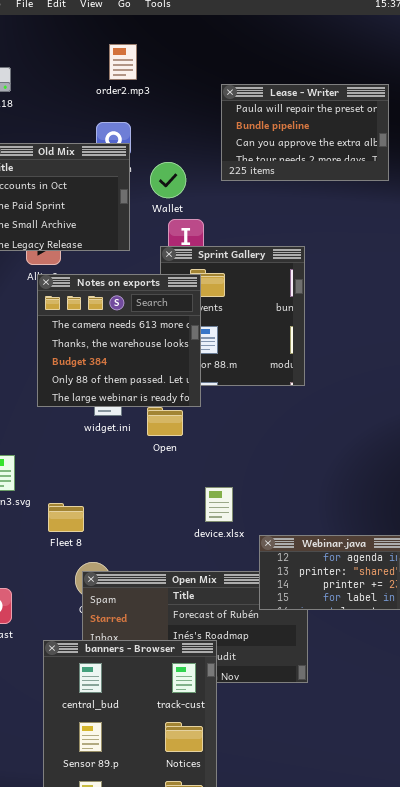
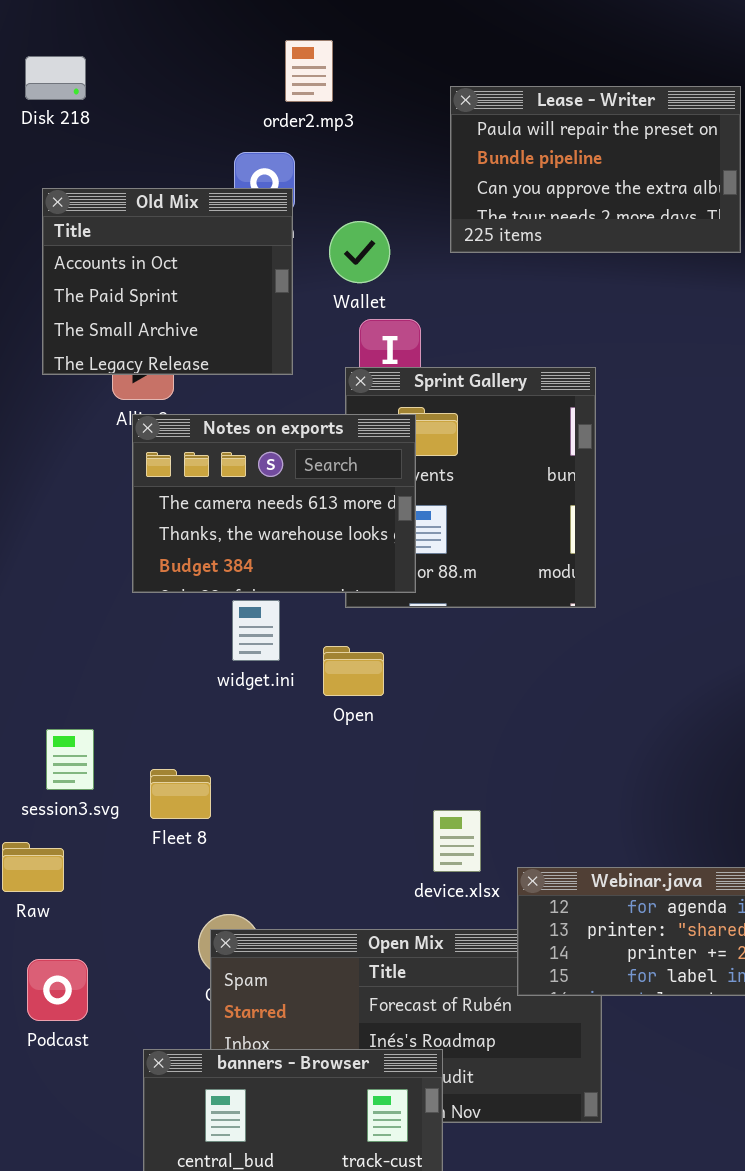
order2.mp3: [109,44,137,80] -> [285,40,333,102], moved
Notes on exports: [37,274,201,407] -> [132,414,416,593], resized
device.xlsx: [205,487,233,522] -> [433,810,481,872], moved
Fleet 8: [48,503,84,532] -> [150,769,211,819], moved

